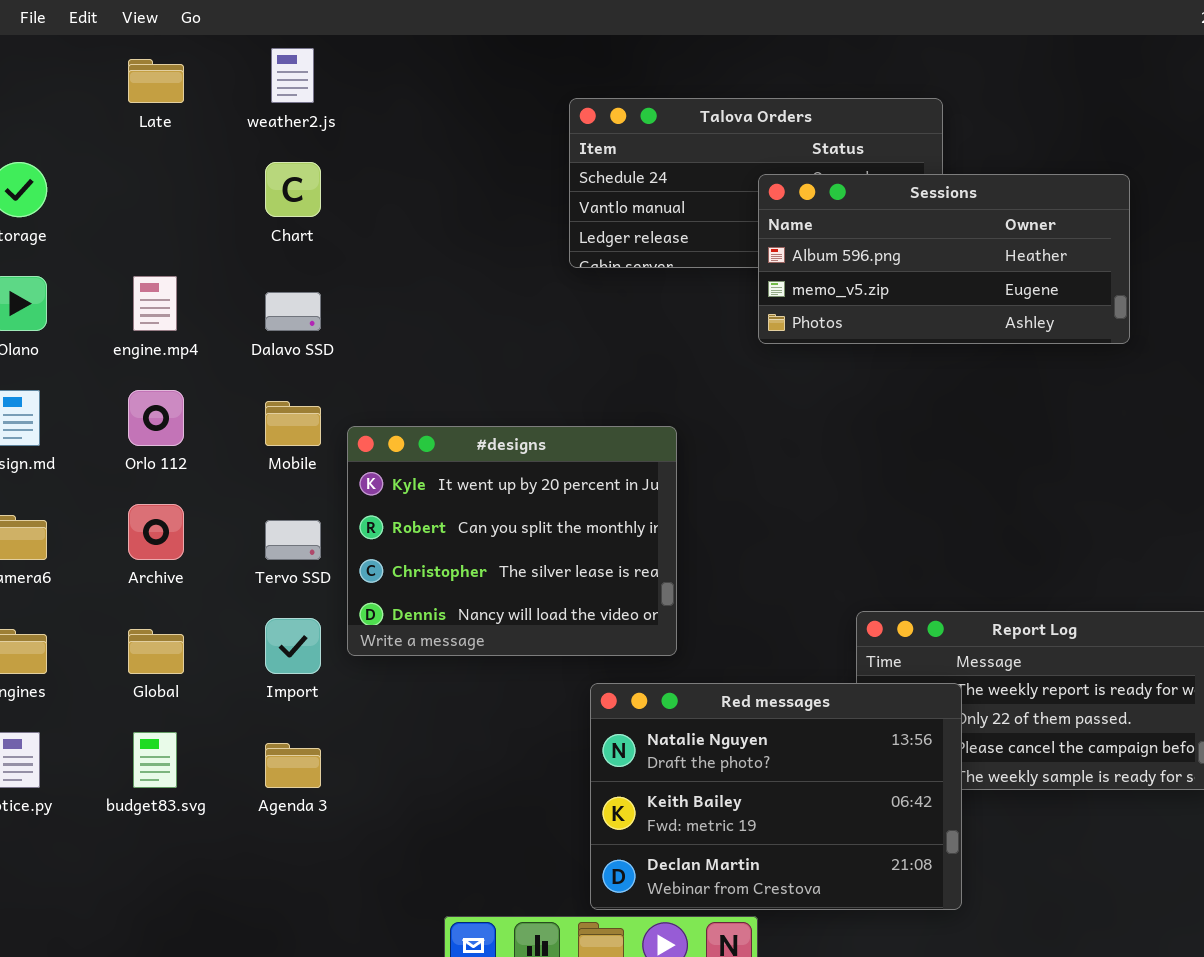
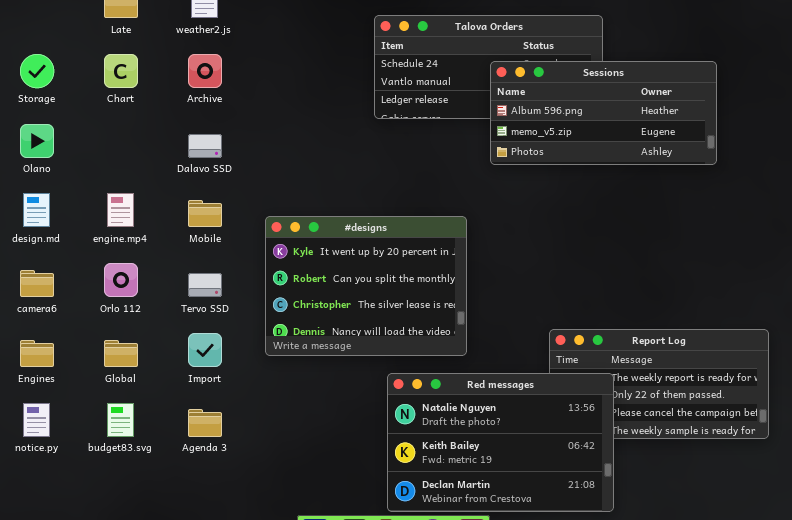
Chart: [265,162,321,217] -> [104,54,138,88], moved
engine.mp4: [133,276,177,331] -> [107,193,134,227], moved
Orlo 112: [128,390,184,446] -> [104,263,138,297], moved
#designs: [347,426,677,656] -> [265,216,467,356], moved
Archive: [128,504,184,560] -> [188,54,222,88], moved

